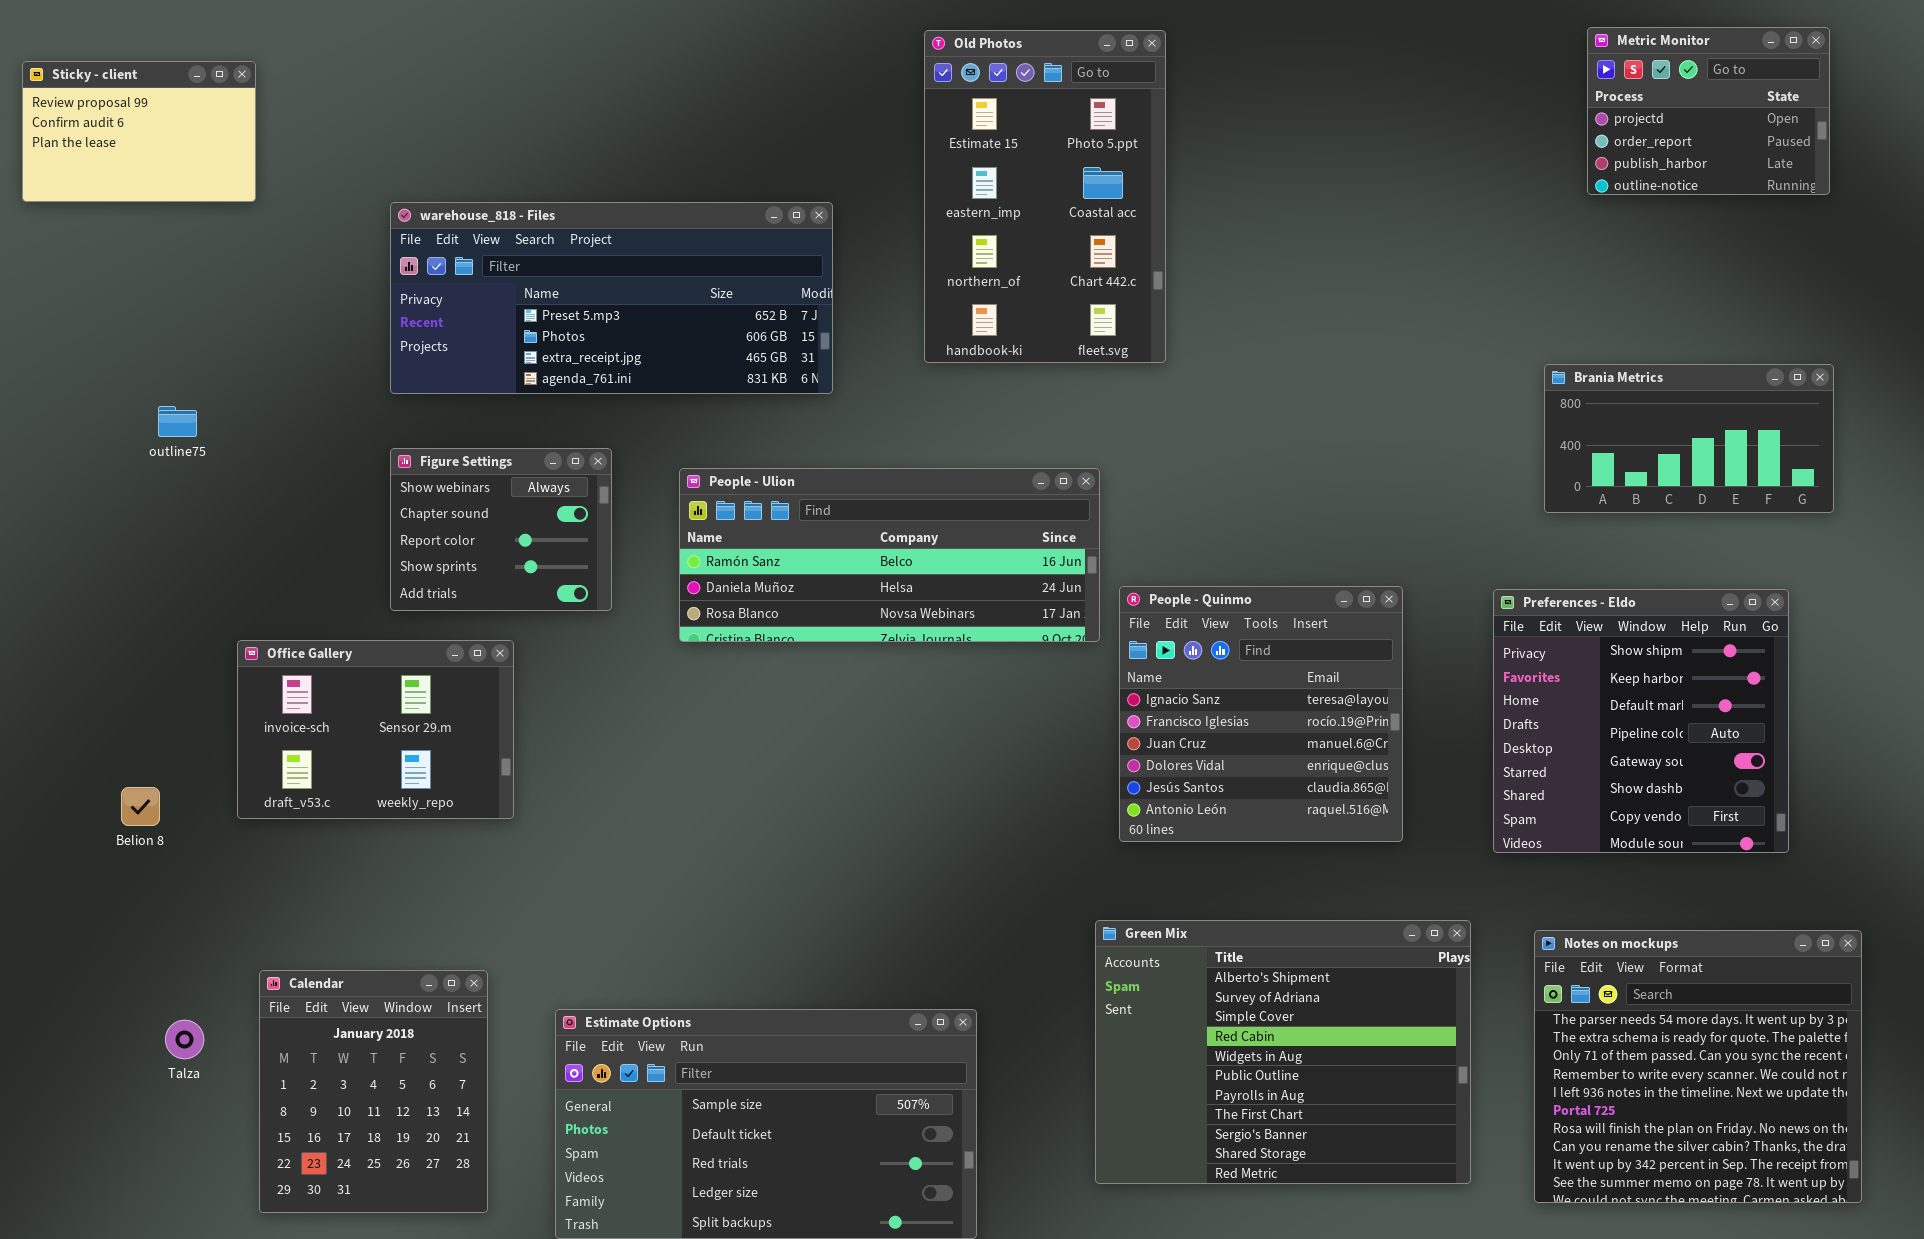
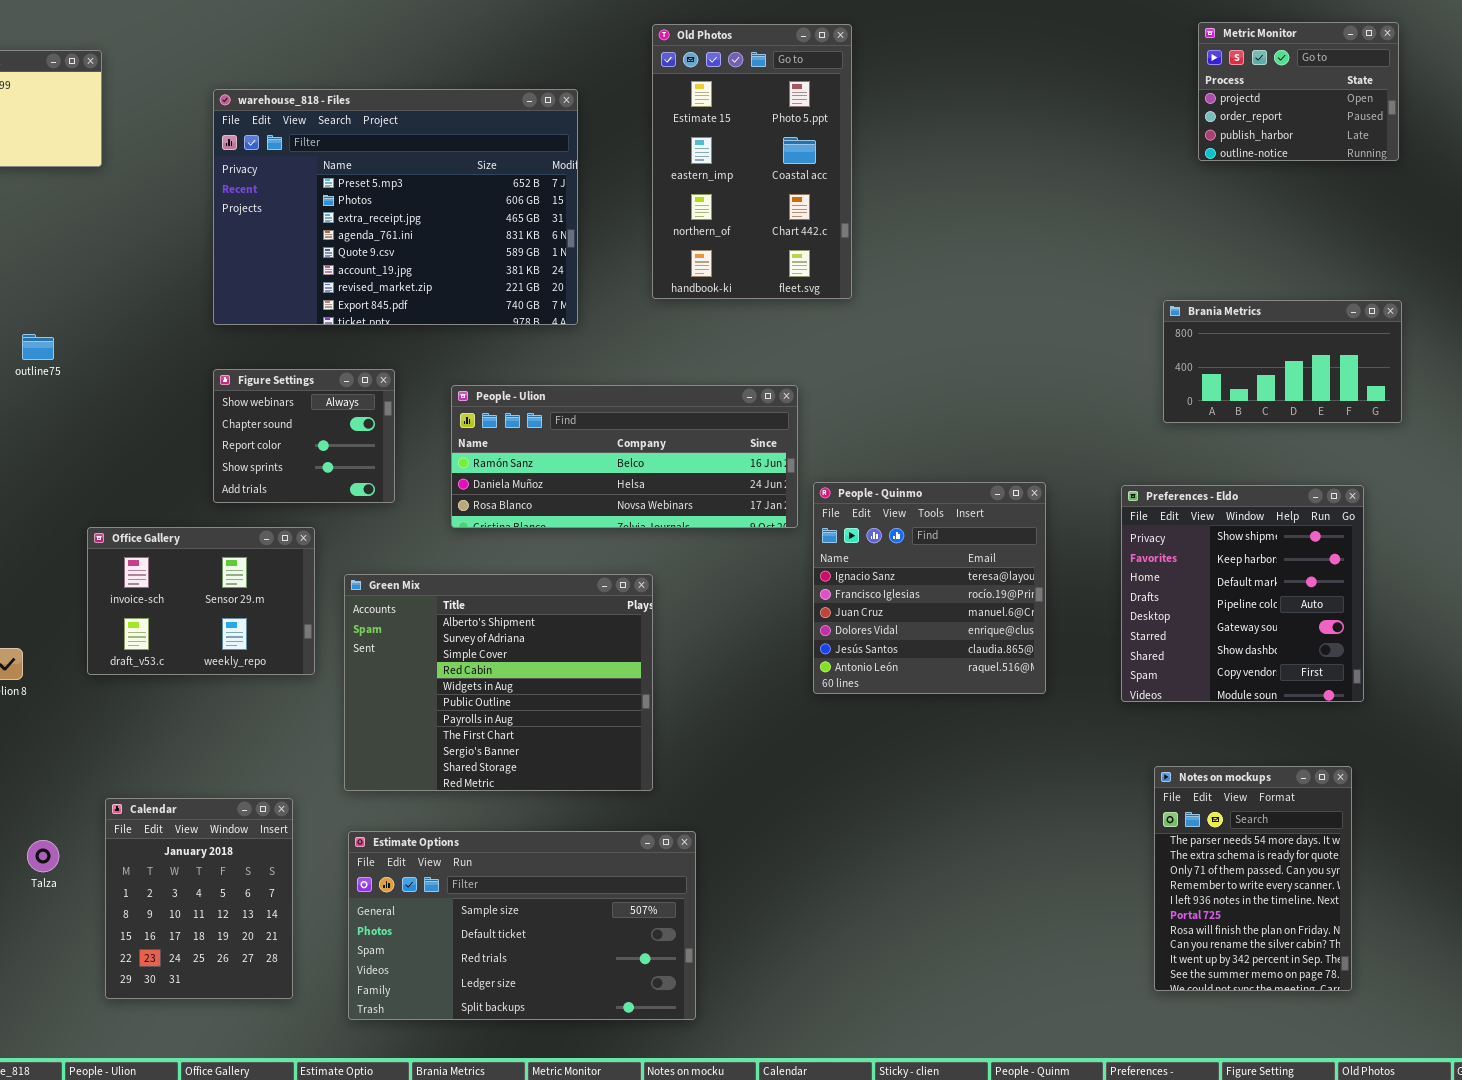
warehouse_818 - Files: [390,202,833,394] -> [213,89,578,325], resized
Green Mix: [1095,920,1471,1184] -> [344,574,653,791], moved
Notes on mockups: [1534,930,1862,1203] -> [1154,766,1352,991], resized

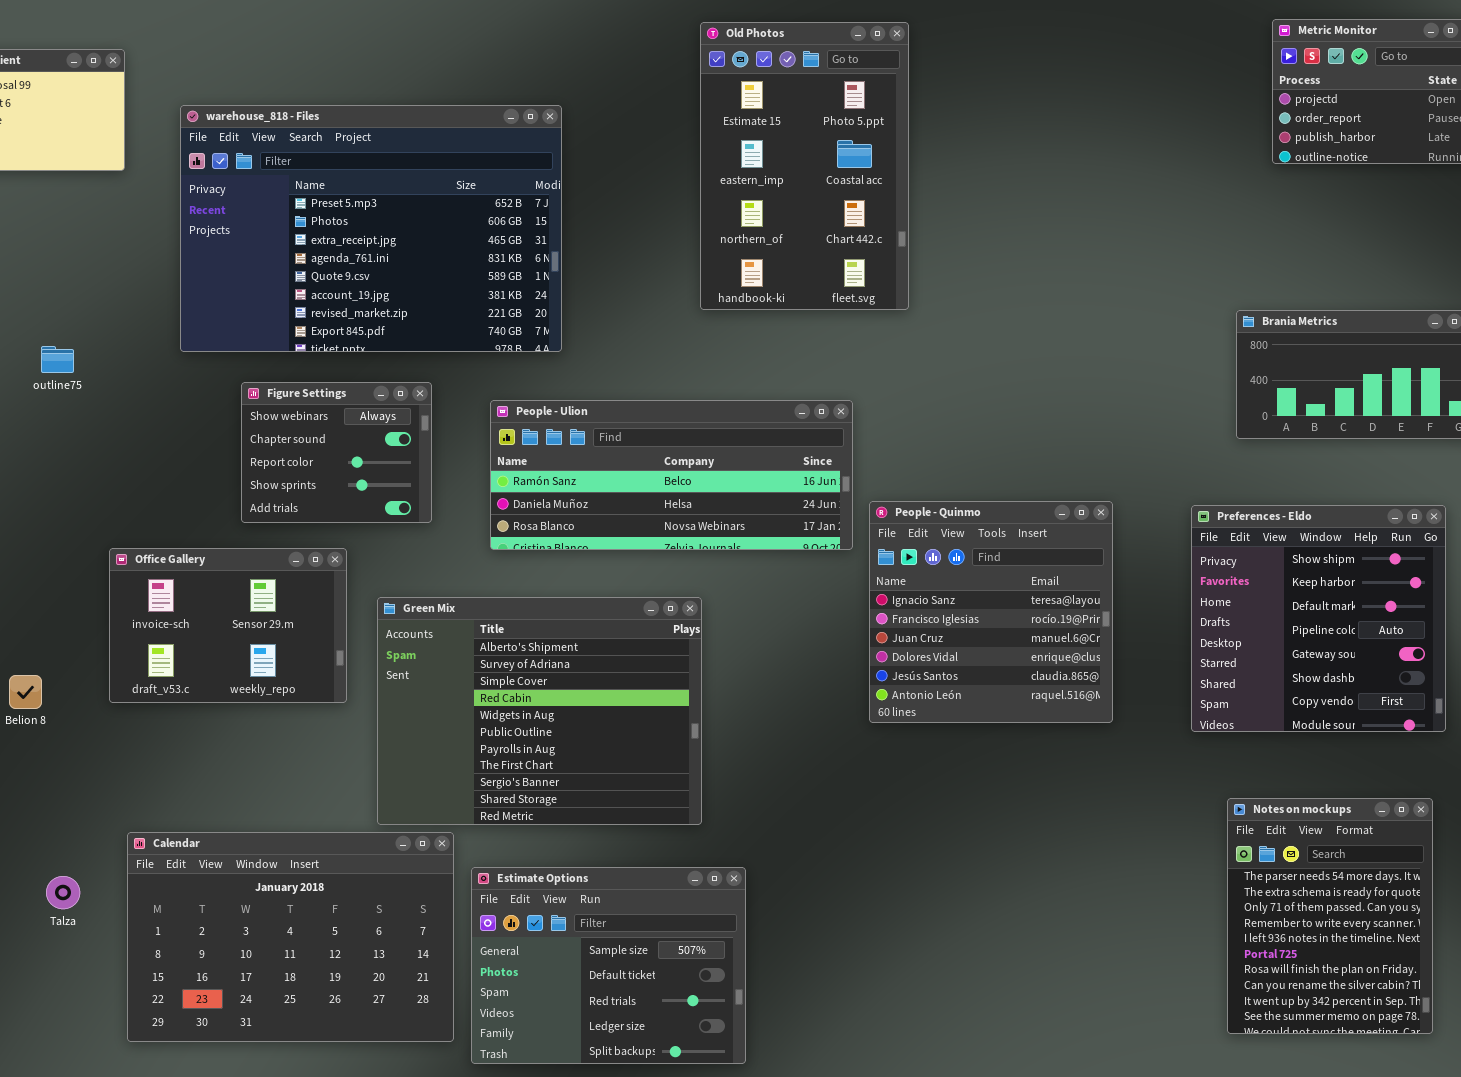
warehouse_818 - Files: [213,89,578,325] -> [180,105,562,352], moved
Calendar: [105,798,293,999] -> [127,832,454,1042], resized
Estimate Options: [348,831,696,1020] -> [471,867,746,1064], resized

